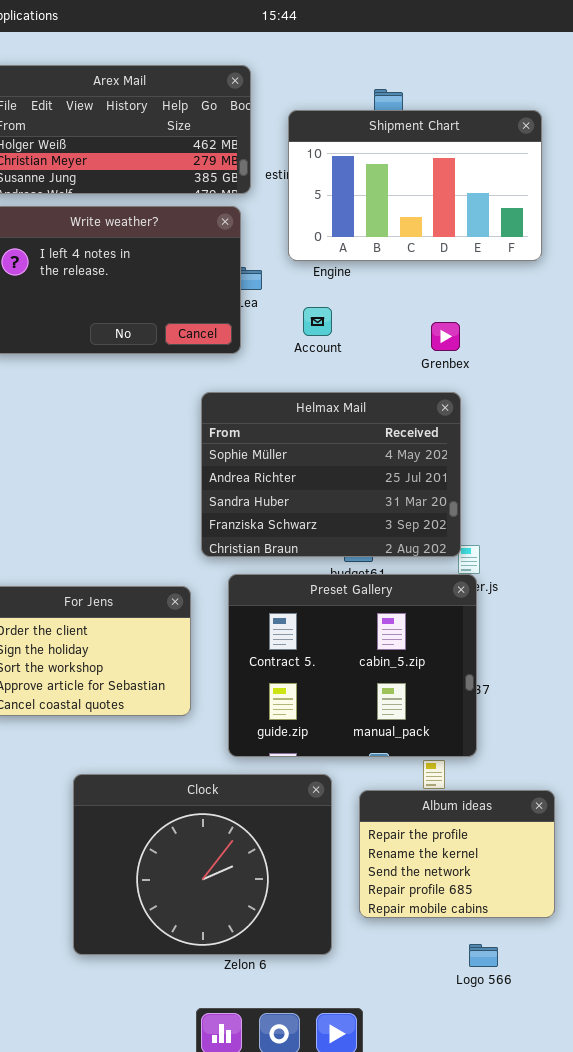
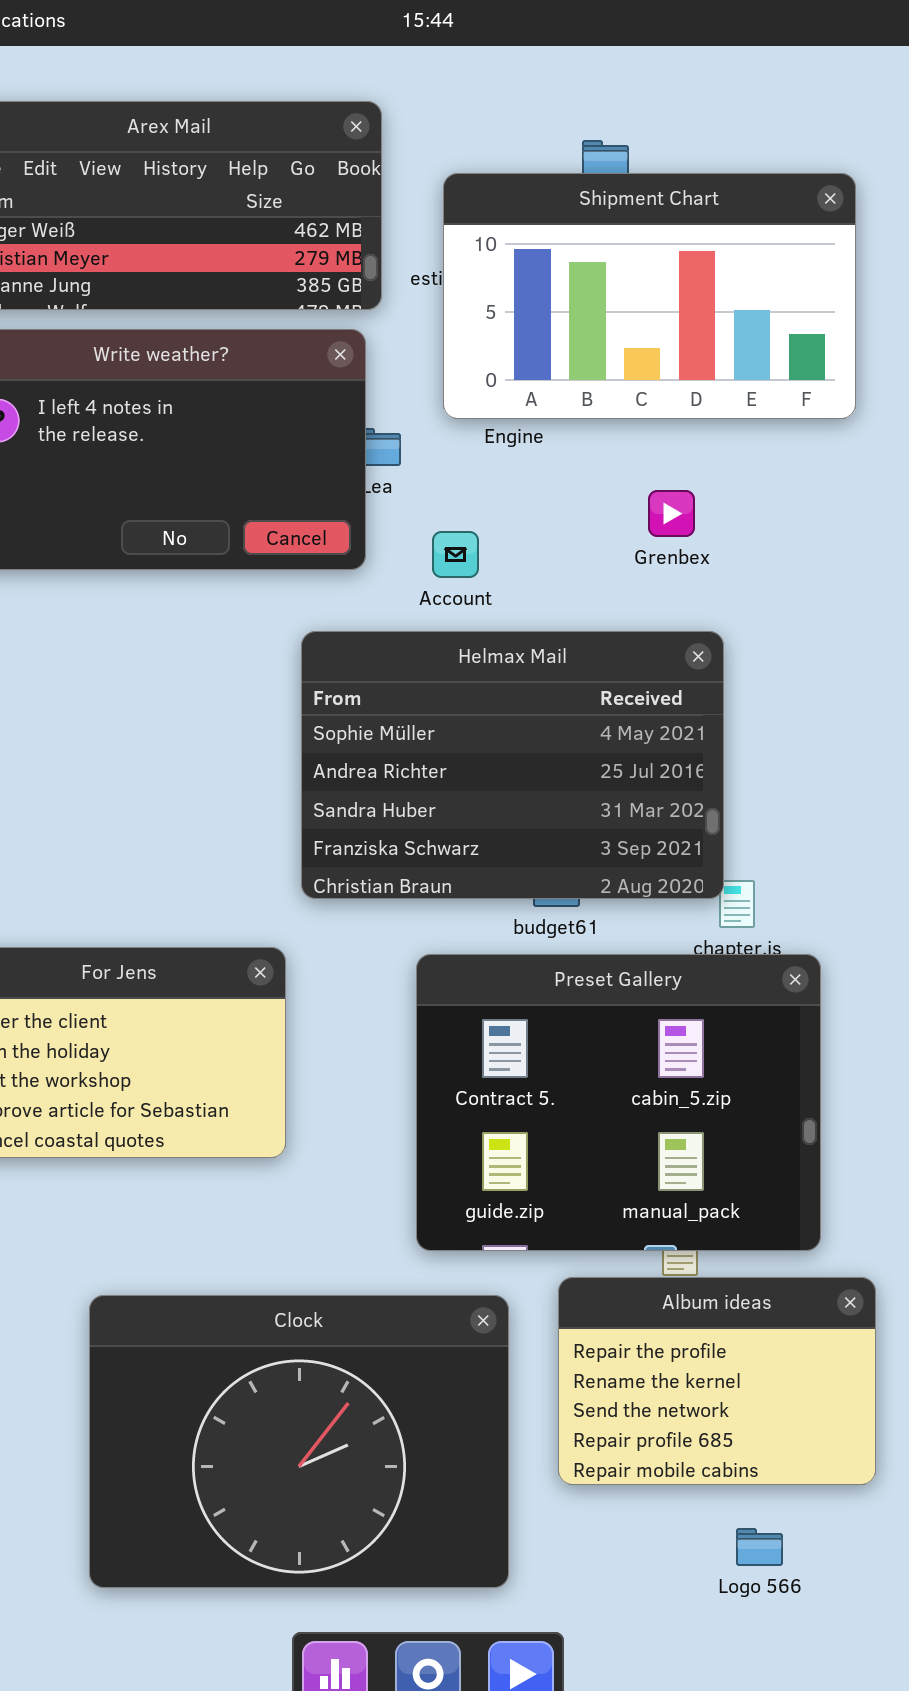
Account: [303,307,332,336] -> [432,531,479,578], moved
Grenbex: [431,322,460,351] -> [648,490,695,537], moved
Preset Gallery: [228,574,477,757] -> [416,954,821,1251], moved
Clock: [73,774,332,955] -> [89,1295,509,1588], moved

